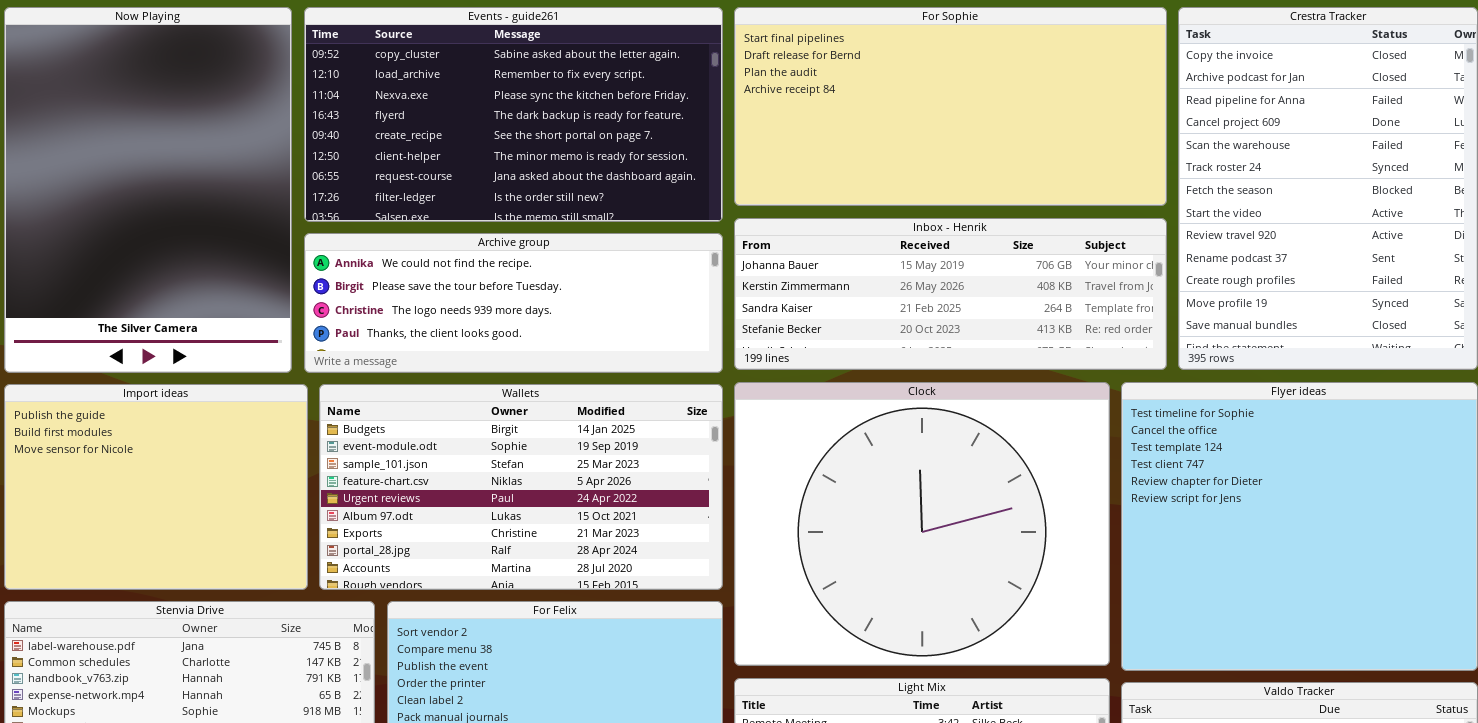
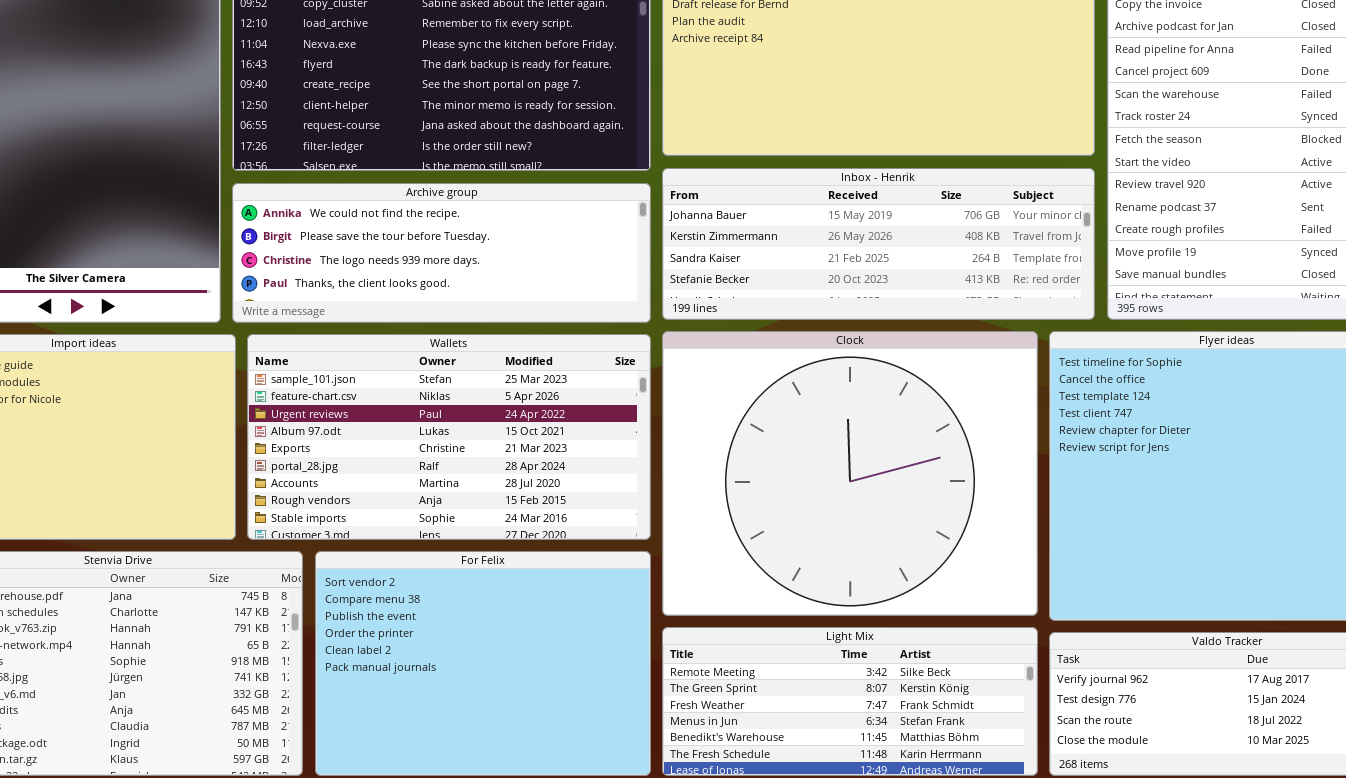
Wallets: [319,384,723,590] -> [247,334,651,540], scrolled down 2 rows

